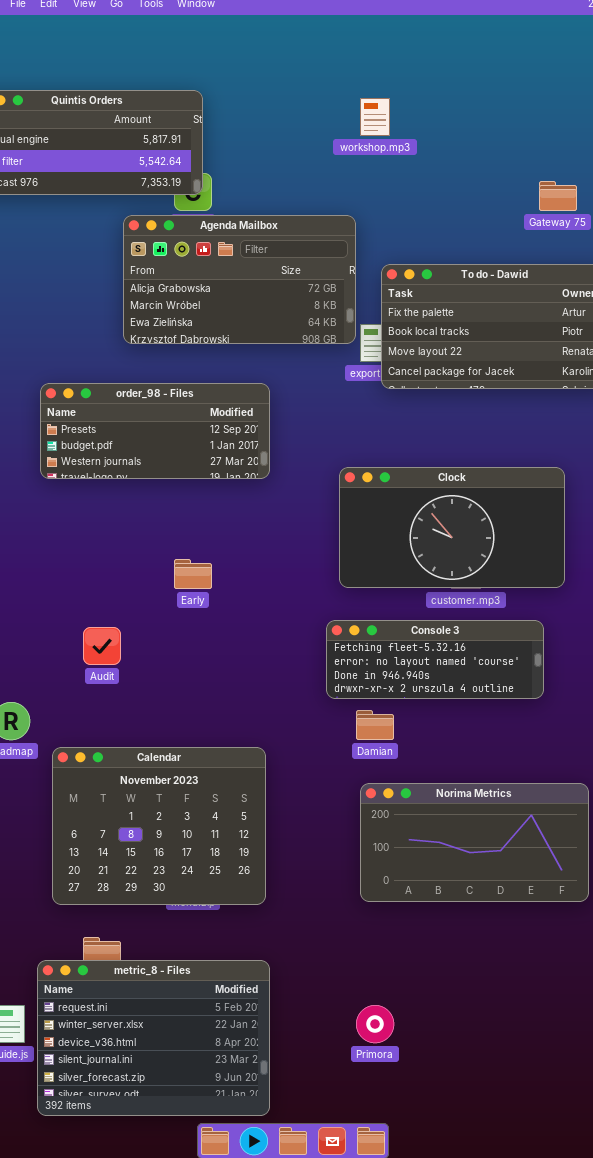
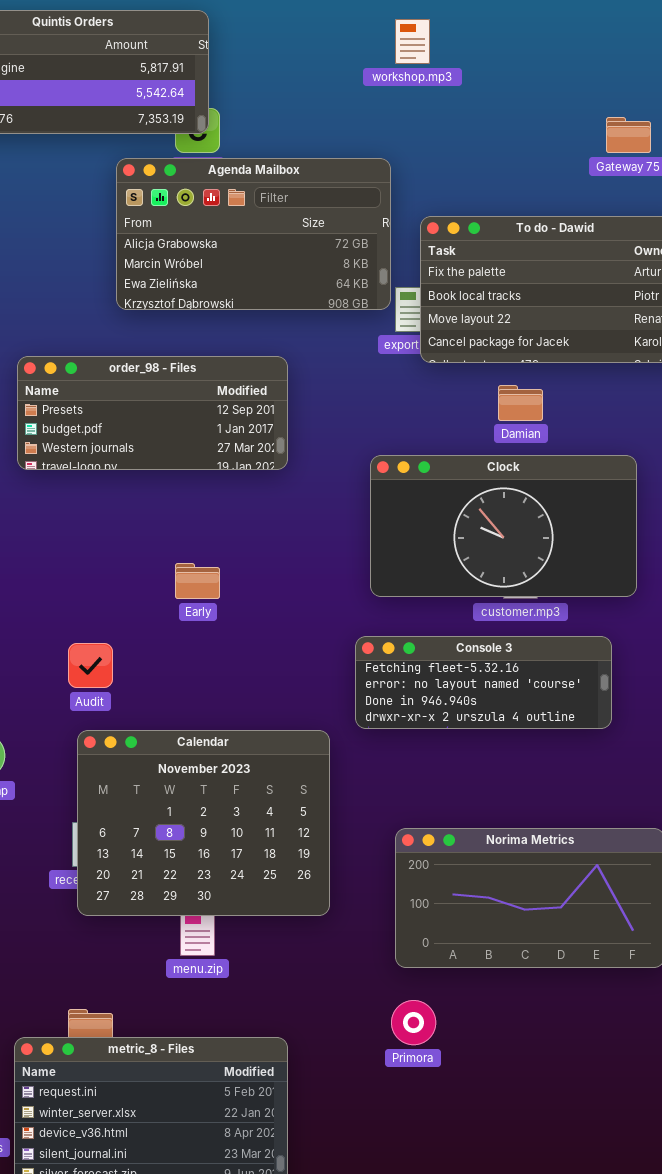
Damian: [356,710,394,740] -> [498,385,543,421], moved
Calendar: [52,747,266,905] -> [77,730,330,916], moved
Primora: [356,1005,394,1043] -> [391,1000,436,1045], moved

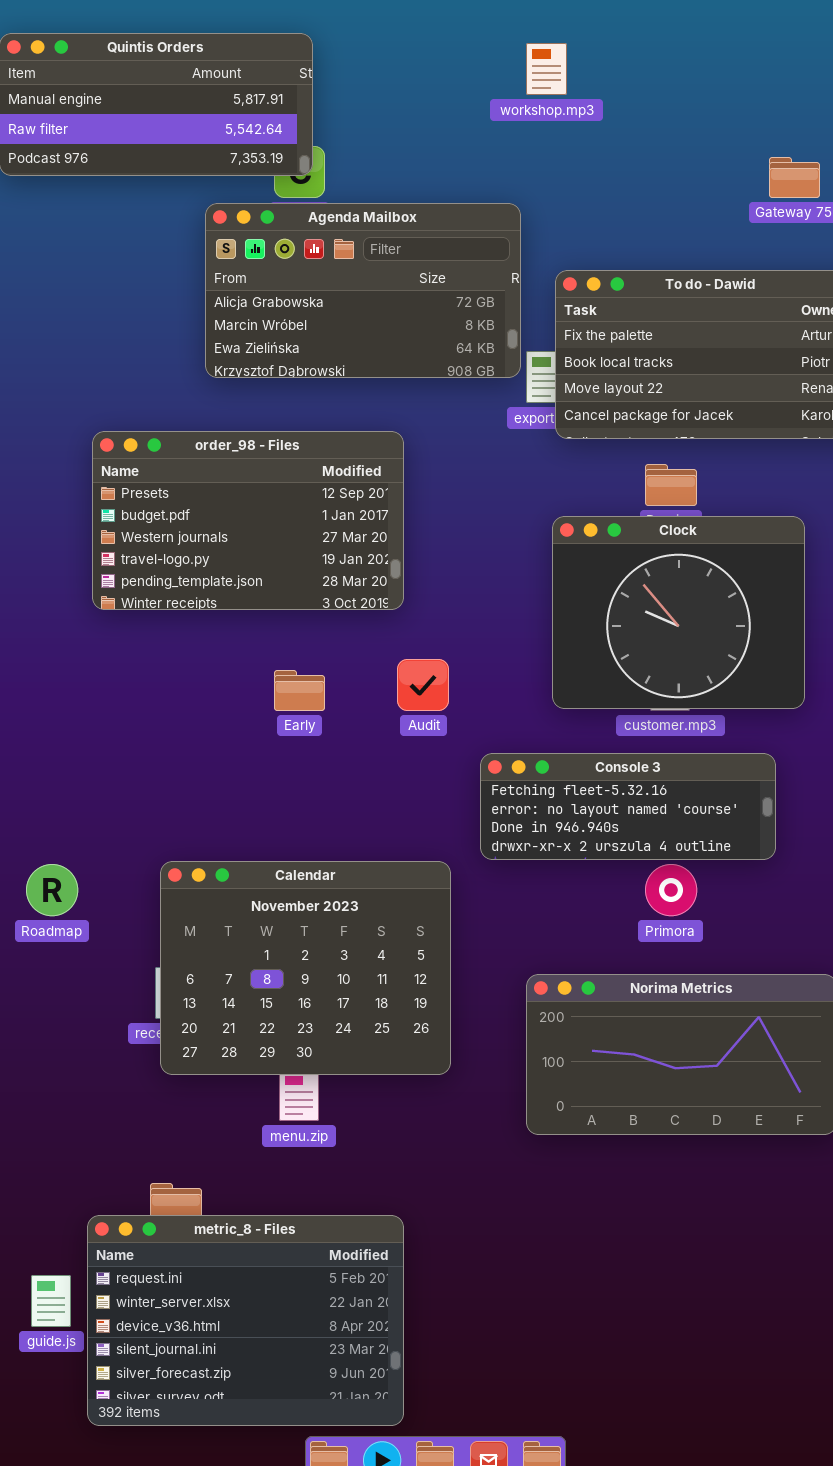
order_98 - Files: [17,356,288,470] -> [92,431,404,610], resized
Clock: [370,455,637,597] -> [552,516,805,709], resized
Audit: [68,643,113,688] -> [397,659,449,711], moved
Primora: [391,1000,436,1045] -> [645,864,697,916], moved

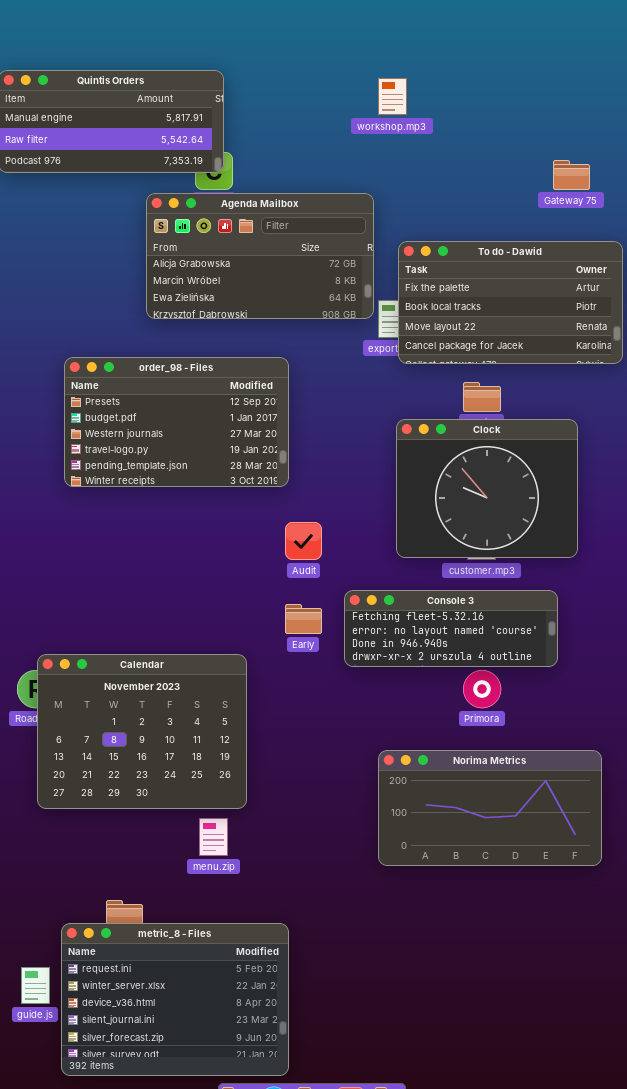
Early: [274,670,325,711] -> [285,604,322,634], moved
Calendar: [160,861,451,1075] -> [37,654,247,809], moved

